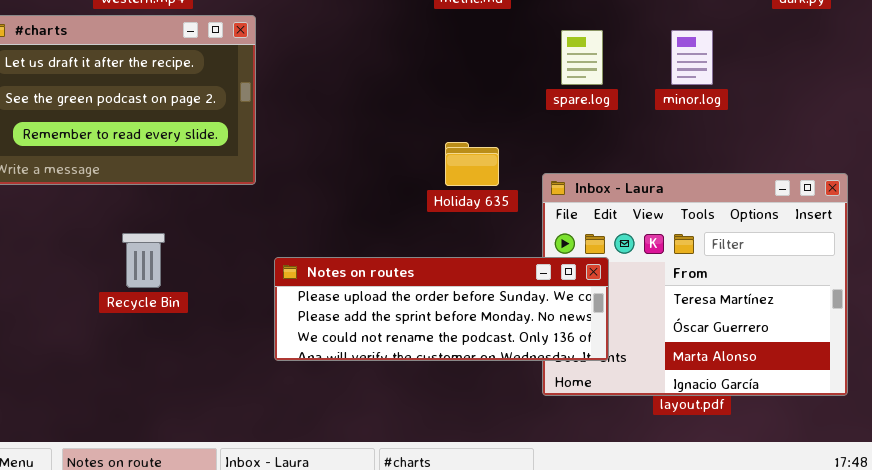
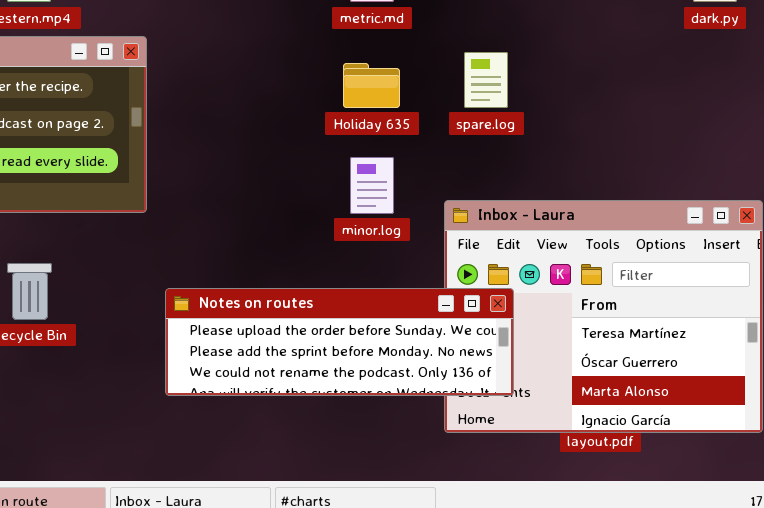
minor.log: [671,30,713,85] -> [350,157,394,214], moved
Holiday 635: [445,142,499,186] -> [343,63,400,108], moved

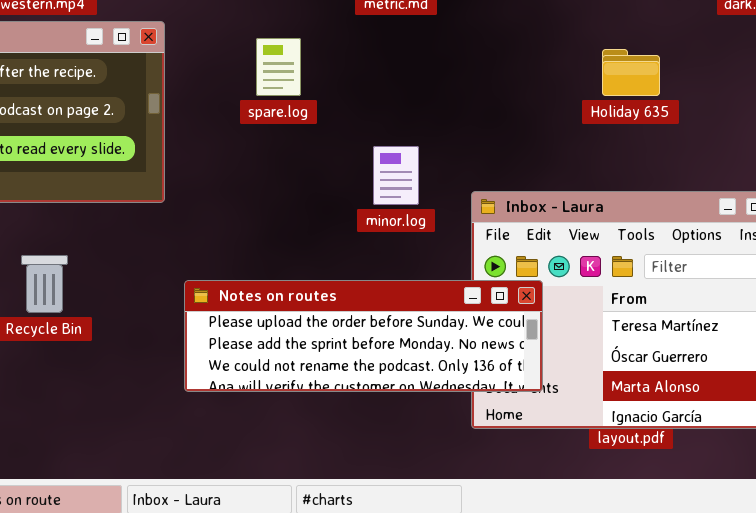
spare.log: [464,52,508,108] -> [256,38,301,96], moved
Holiday 635: [343,63,400,108] -> [602,49,660,96], moved

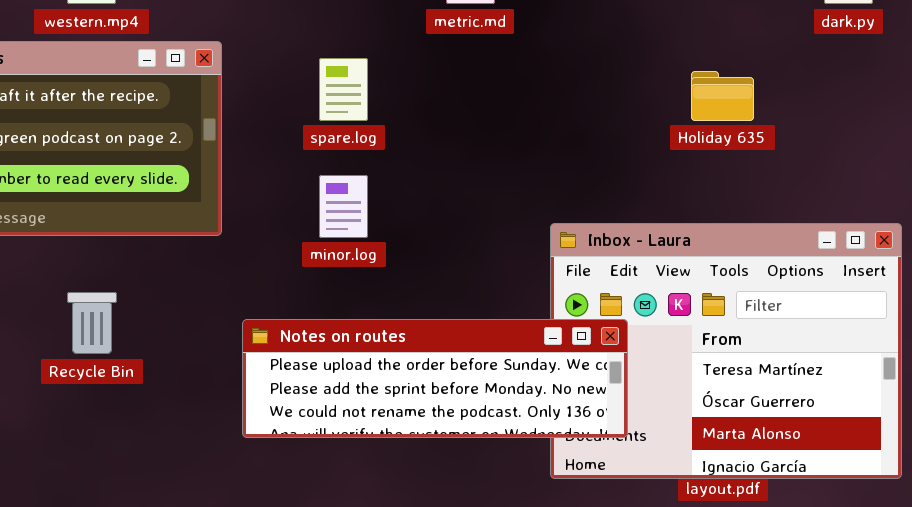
minor.log: [373,146,419,205] -> [319,175,368,238], moved

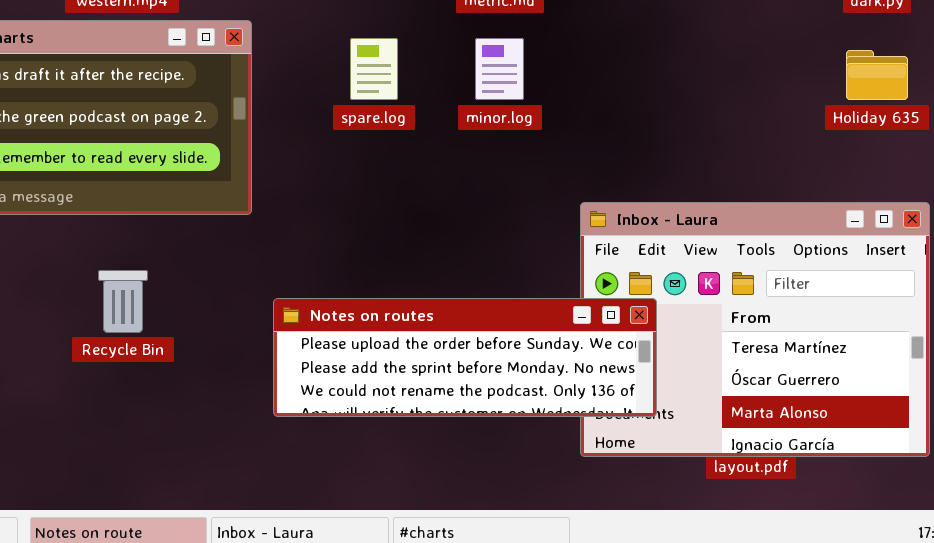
Holiday 635: [691,71,754,121] -> [846,50,908,100], moved
minor.log: [319,175,368,238] -> [475,38,524,100], moved

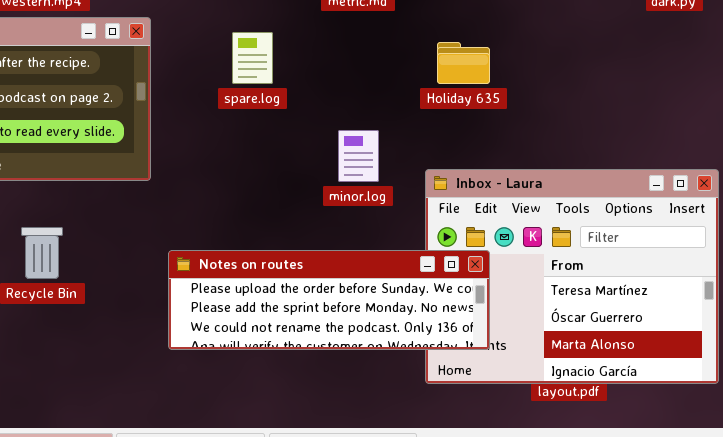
minor.log: [475,38,524,100] -> [338,130,379,182], moved
Holiday 635: [846,50,908,100] -> [437,42,490,84], moved

